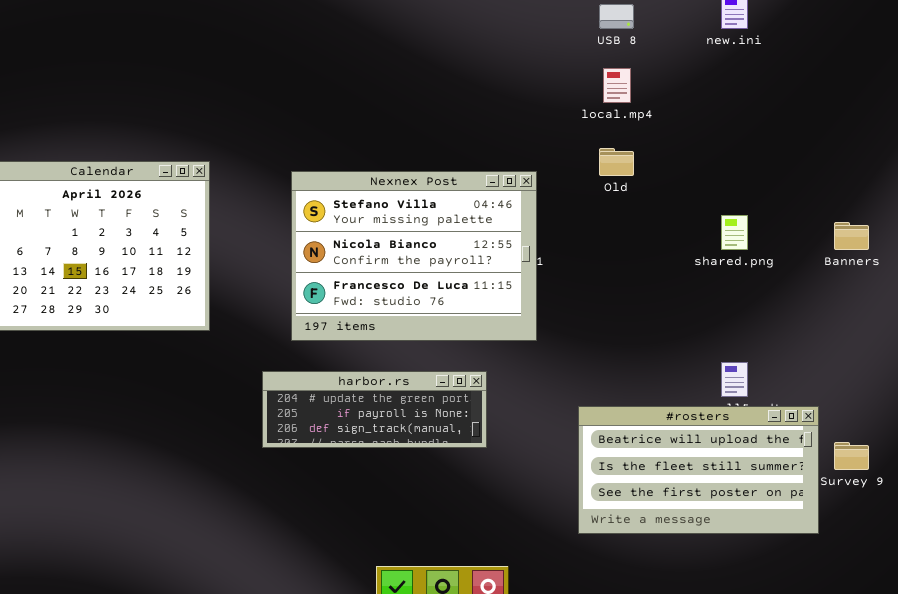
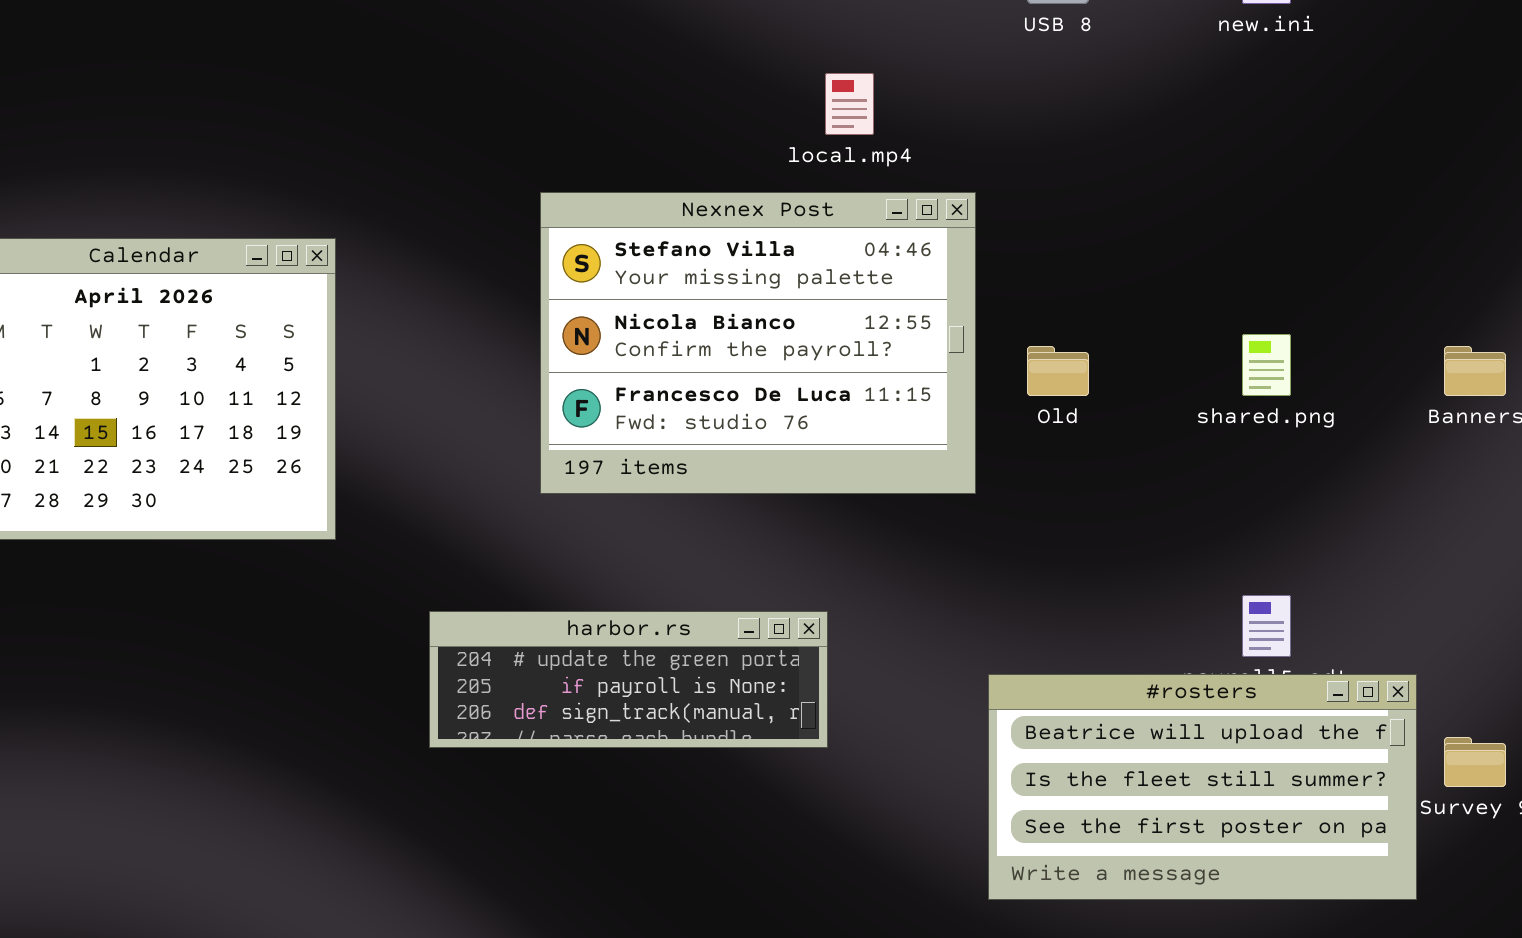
local.mp4: [603,68,631,103] -> [825,73,874,135], moved
Old: [599,148,634,176] -> [1027,346,1089,396], moved
Nexnex Post: [291,171,537,341] -> [540,192,976,494], moved

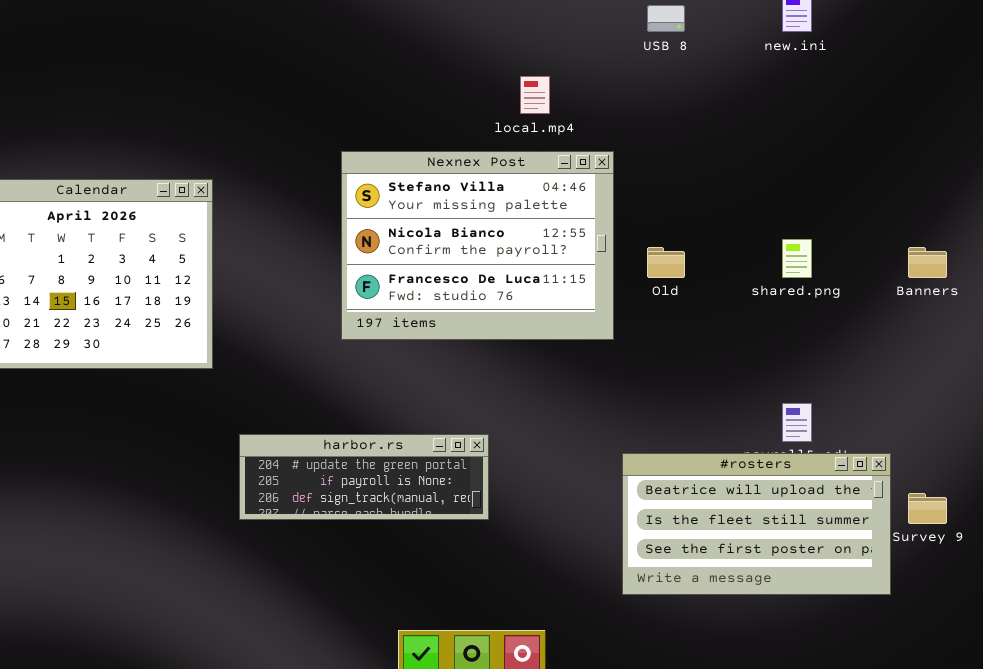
harbor.rs: [429,611,828,748] -> [239,434,489,520], moved

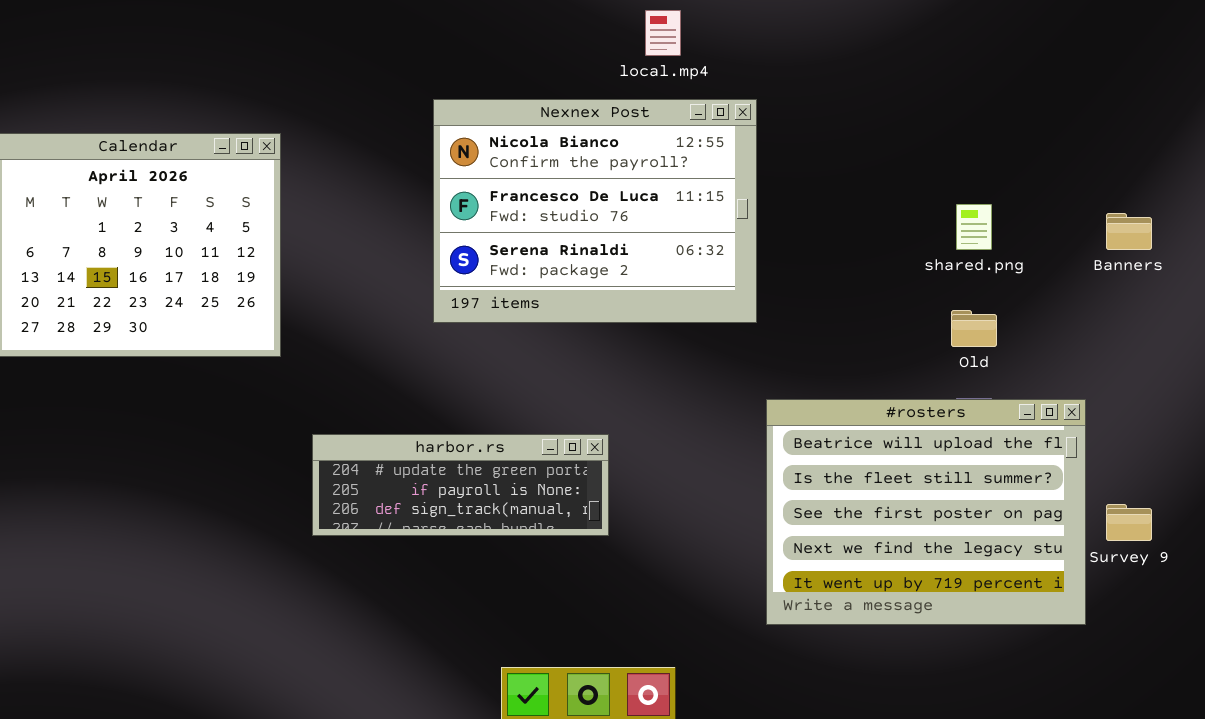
Nexnex Post: [341,151,614,340] -> [433,99,757,323], scrolled down 1 row
Old: [647,247,685,278] -> [951,310,997,347], moved
#rosters: [622,453,891,595] -> [766,399,1086,625], resized

